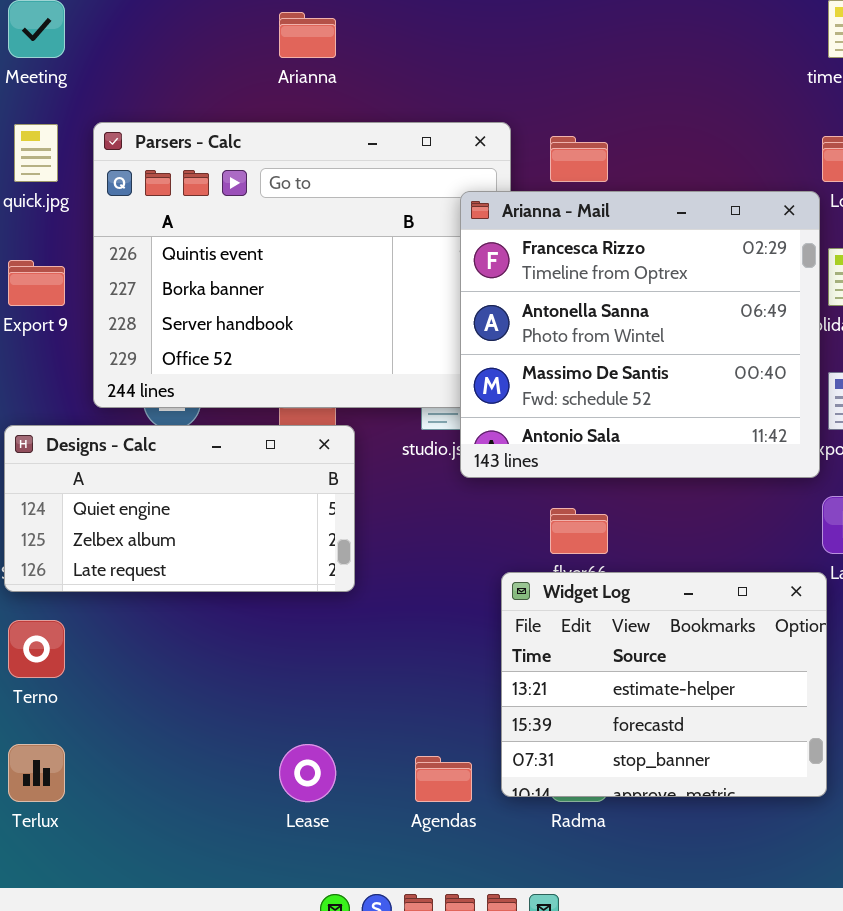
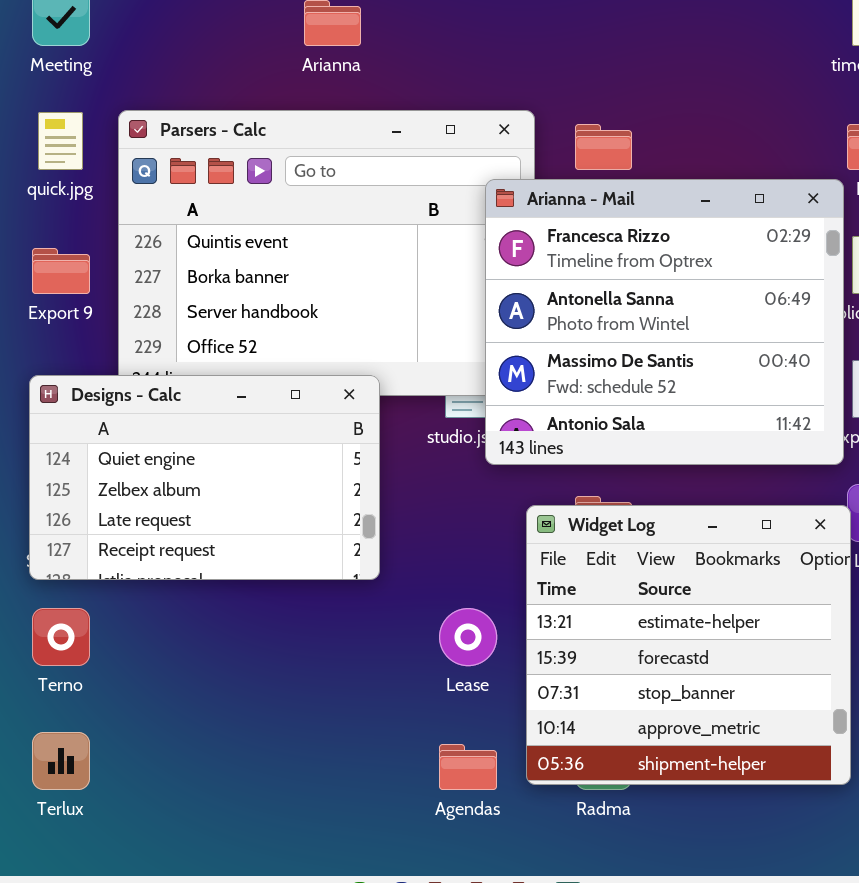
Designs - Calc: [4,425,355,592] -> [29,375,380,580], resized
Widget Log: [501,572,827,797] -> [526,505,851,785], resized
Lease: [279,744,336,802] -> [439,608,497,666], moved

